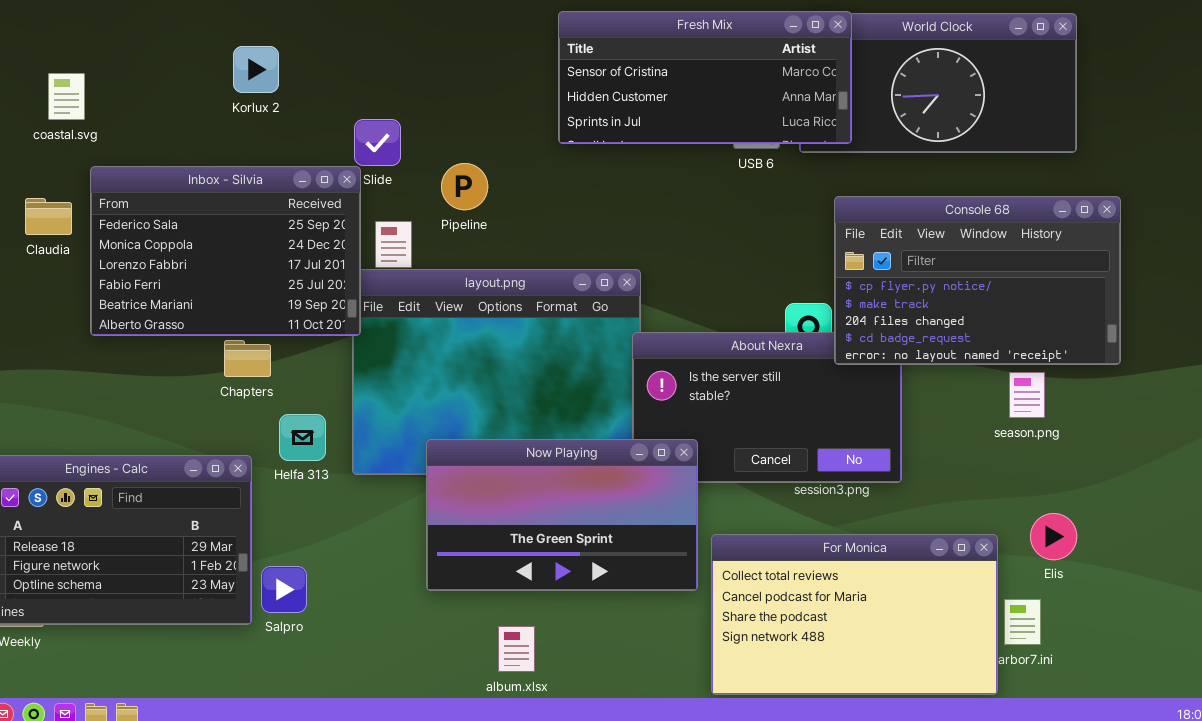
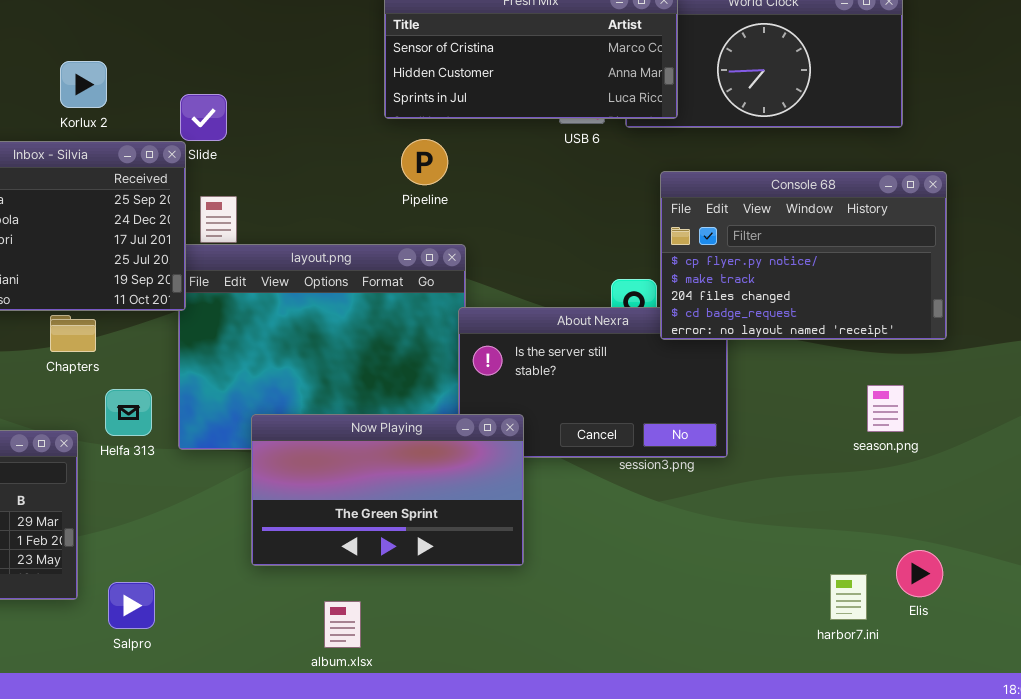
Korlux 2: [233,46,279,93] -> [60,61,107,108], moved
Pipeline: [441,163,488,210] -> [401,139,448,185], moved
season.png: [1009,372,1045,418] -> [867,385,904,432], moved
Elis: [1030,513,1077,560] -> [896,550,943,597], moved
For Monica: [711,534,998,695] -> none, closed
Salpro: [261,566,307,613] -> [108,582,155,629], moved

